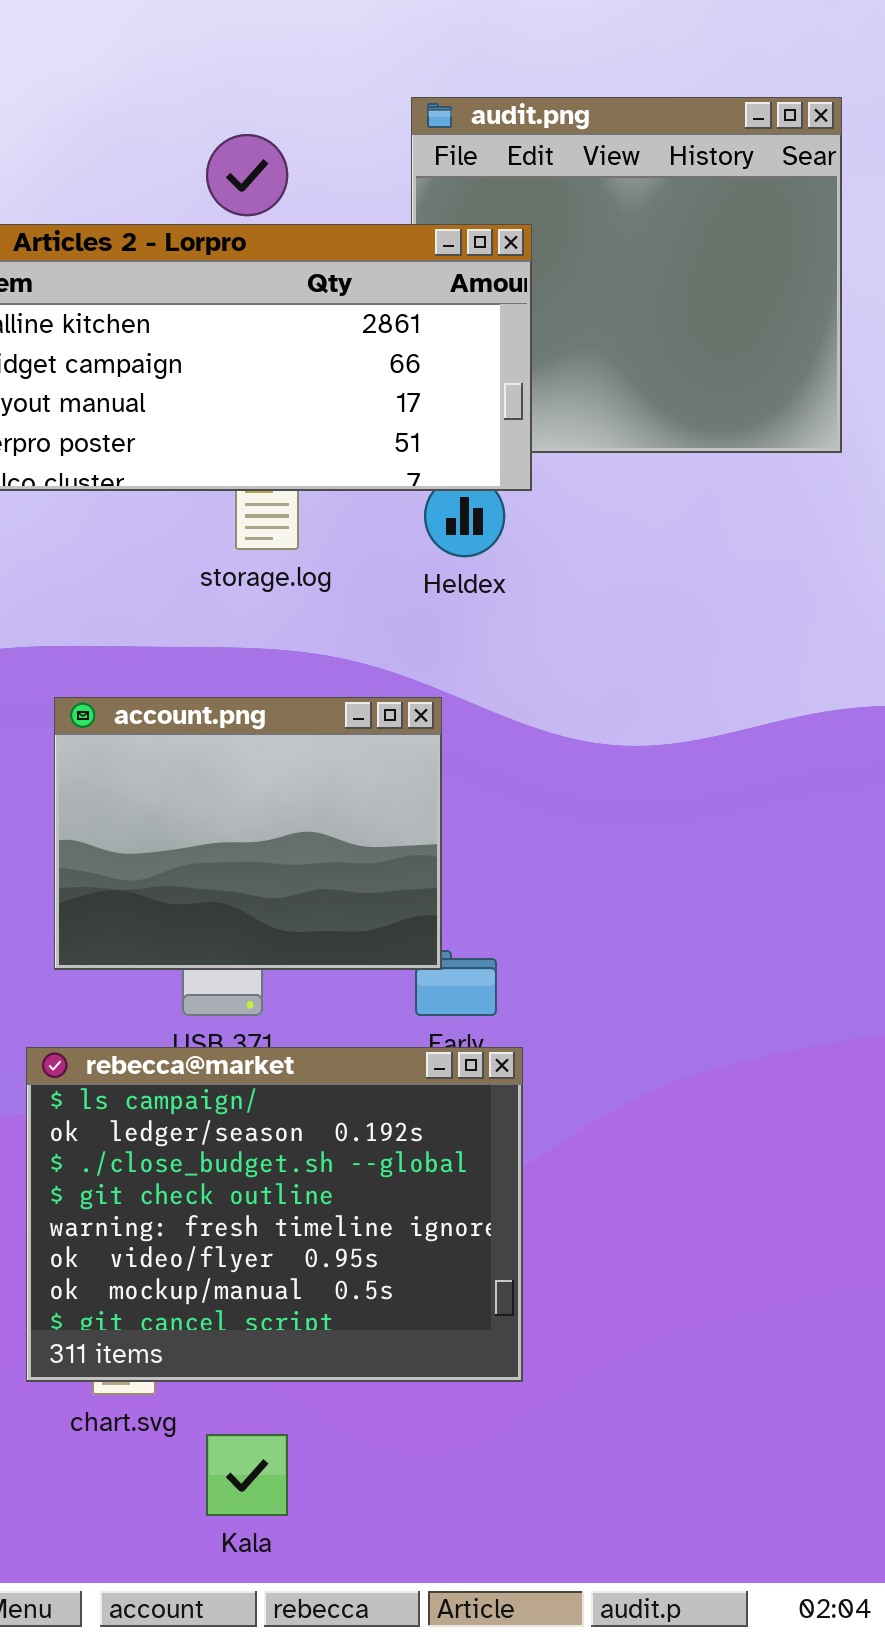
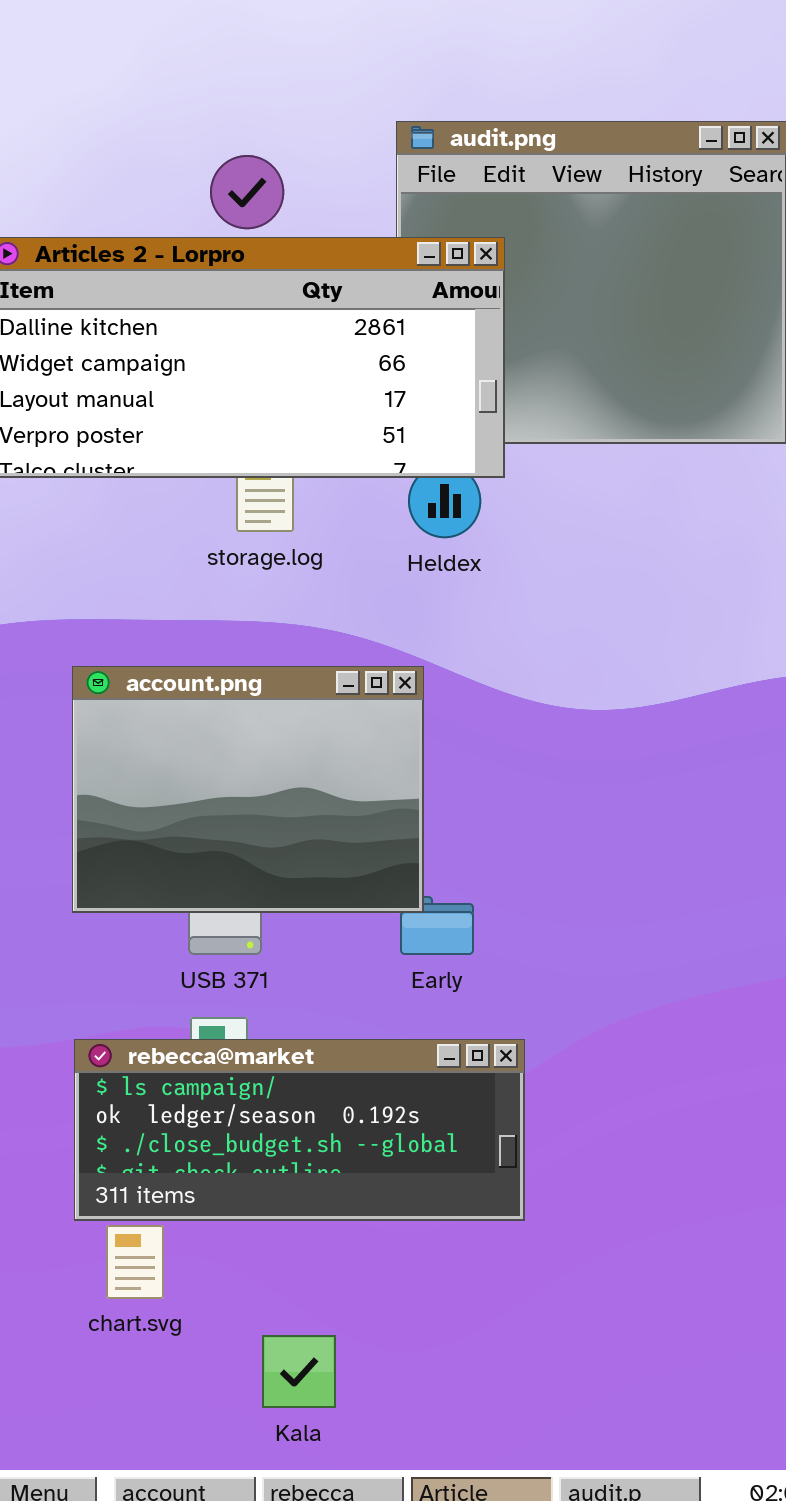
rebecca@market: [26,1047,523,1382] -> [74,1039,525,1221], moved, resized
Kala: [206,1434,288,1516] -> [262,1335,336,1408], moved

